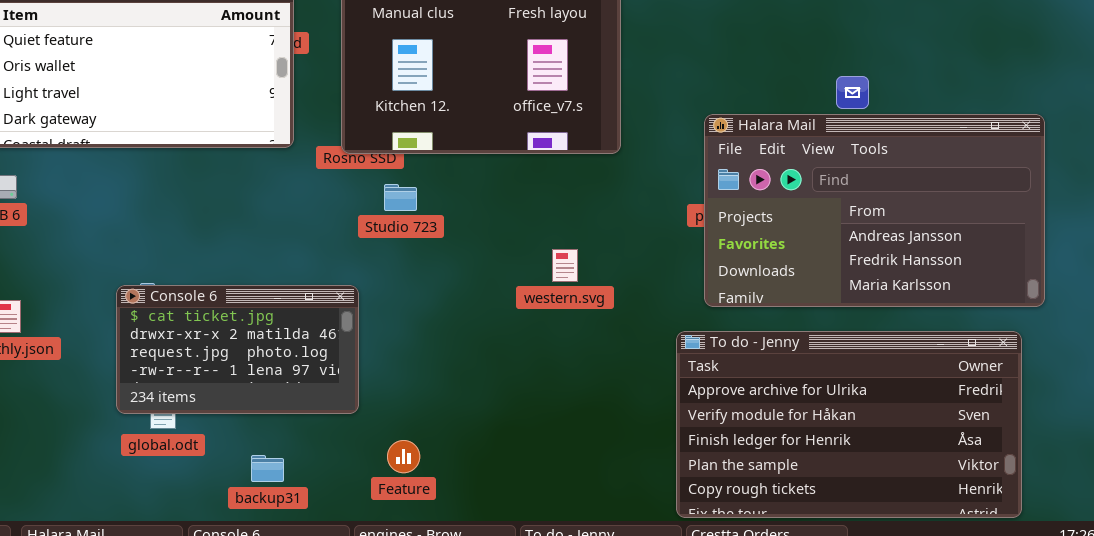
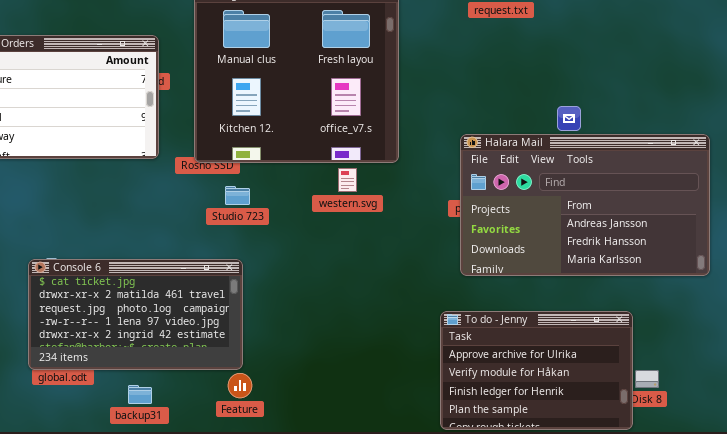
western.svg: [552,249,578,282] -> [338,168,357,192], moved
Console 6: [116,285,359,414] -> [28,259,243,370], resized
To do - Jenny: [676,331,1022,518] -> [440,311,633,430], resized

